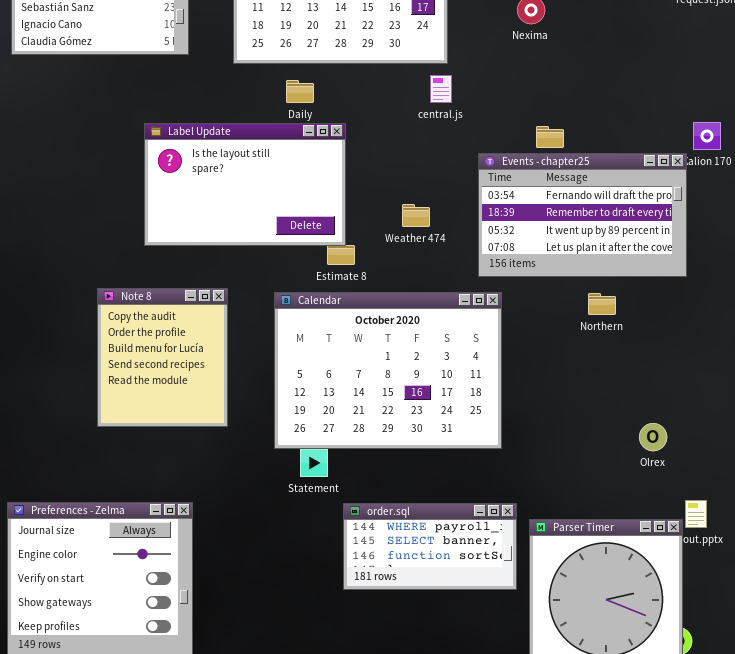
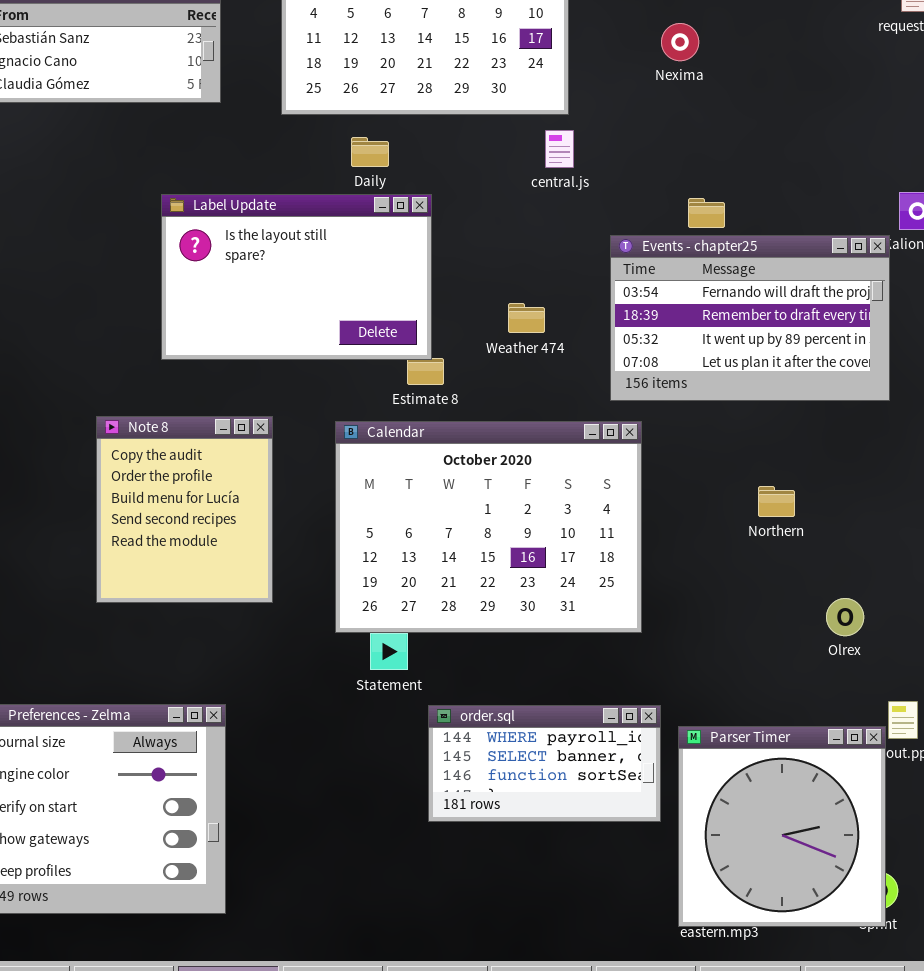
Northern: [588,293,616,315] -> [758,486,795,517], moved

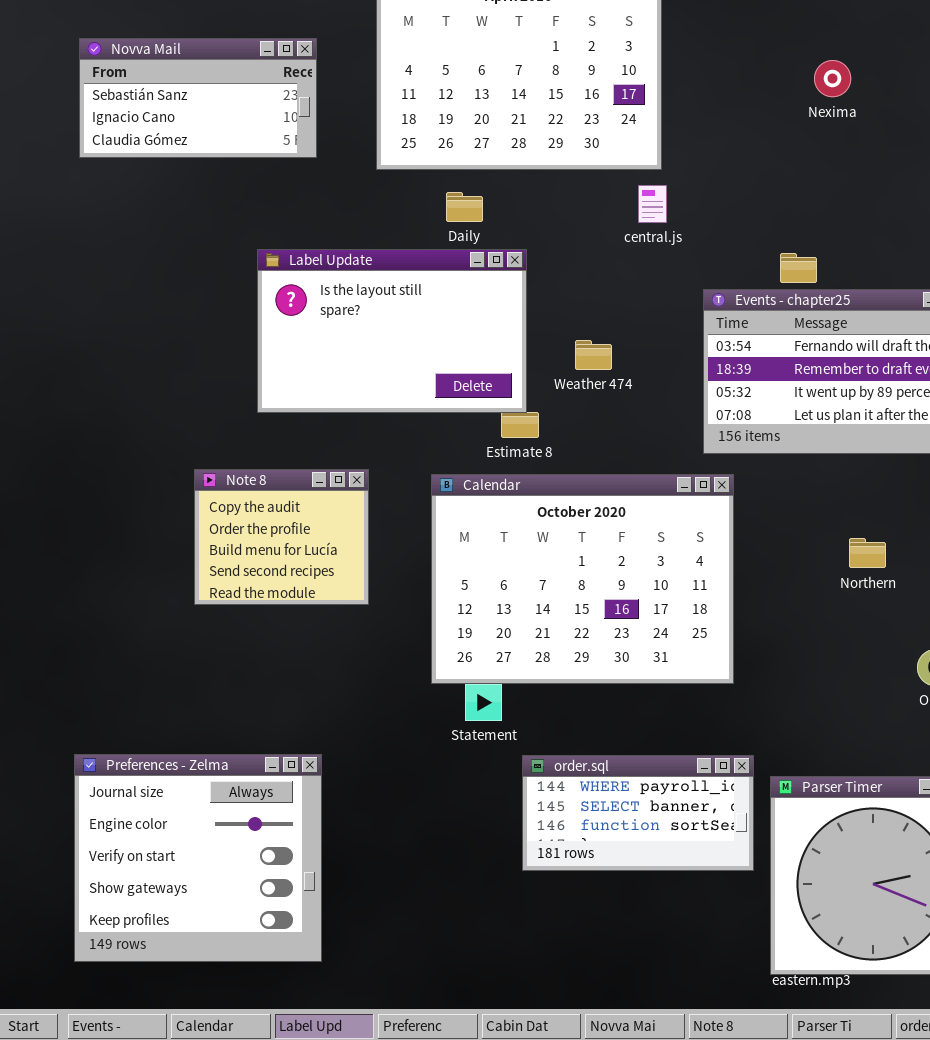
Nexima: [661,23,699,61] -> [814,60,851,97], moved
Weather 474: [508,303,545,333] -> [575,340,612,370], moved
Note 8: [96,416,273,603] -> [194,469,369,605], resized

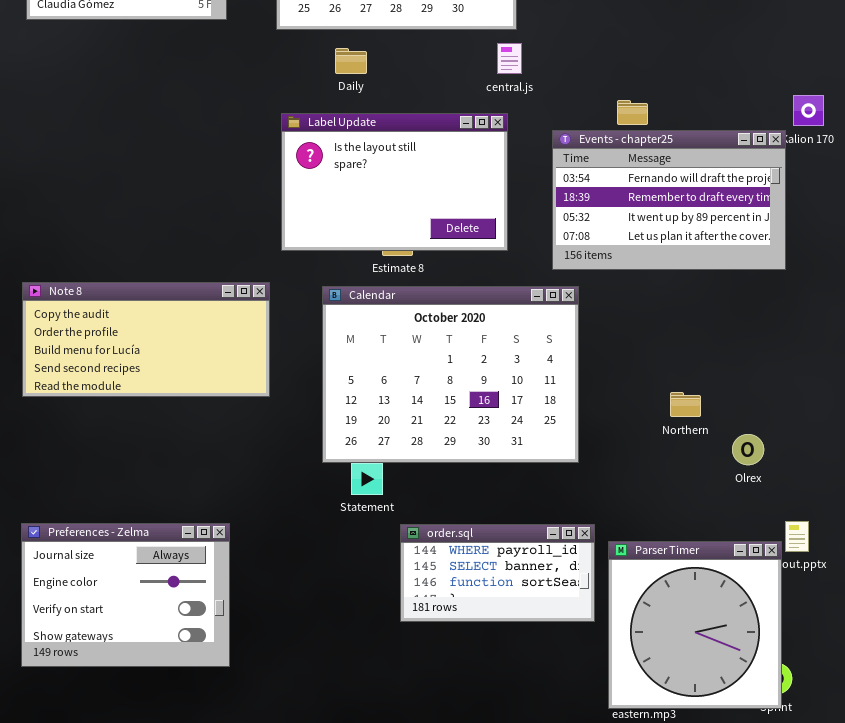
Label Update: [257,249,527,413] -> [281,113,508,251], moved
Note 8: [194,469,369,605] -> [22,282,270,397], resized
Northern: [849,538,886,568] -> [670,392,701,417], moved
Preferences - Zelma: [74,754,322,962] -> [21,523,230,667], resized

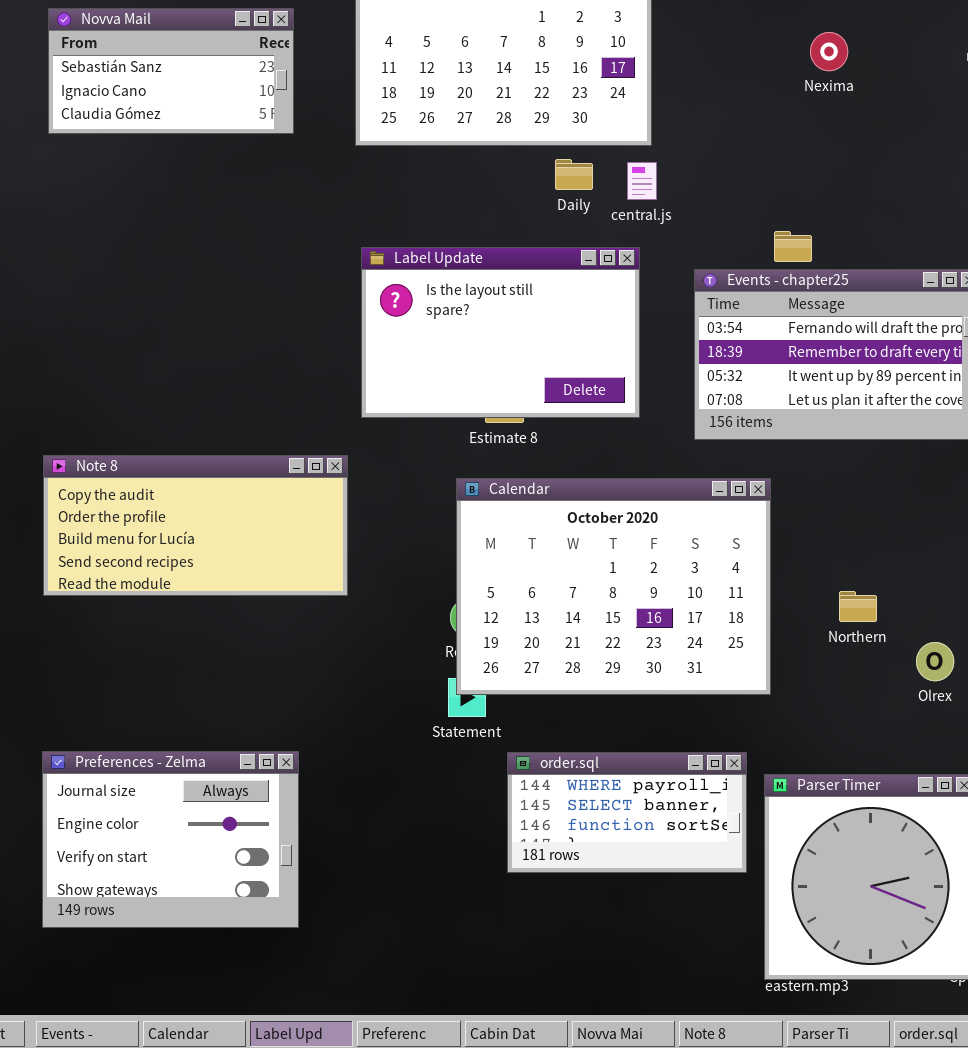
Daily: [335,48,367,74] -> [555,159,593,190], moved
Calendar: [322,286,579,463] -> [456,478,771,695], moved

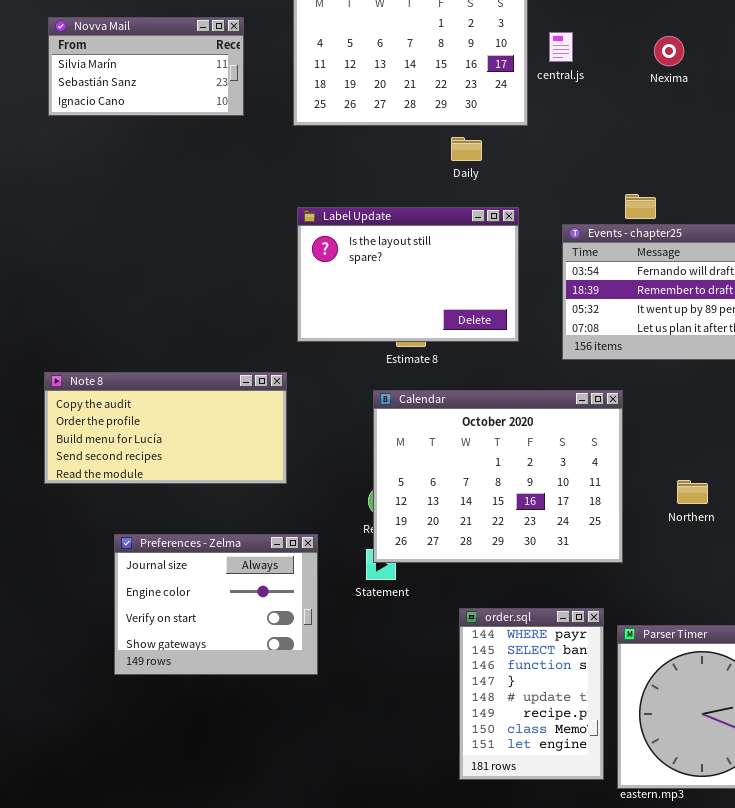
Novva Mail: [48,8,294,134] -> [48,17,244,116], scrolled up 1 row
central.js: [627,162,657,200] -> [549,32,573,62], moved
Preferences - Zelma: [42,751,299,928] -> [114,534,318,675], moved
order.sql: [507,752,747,873] -> [459,608,604,780], resized

